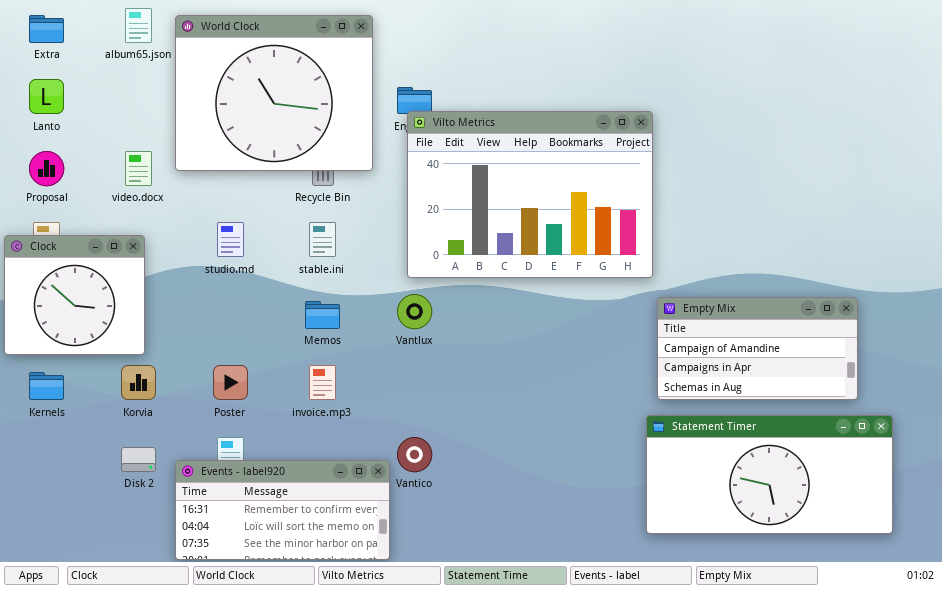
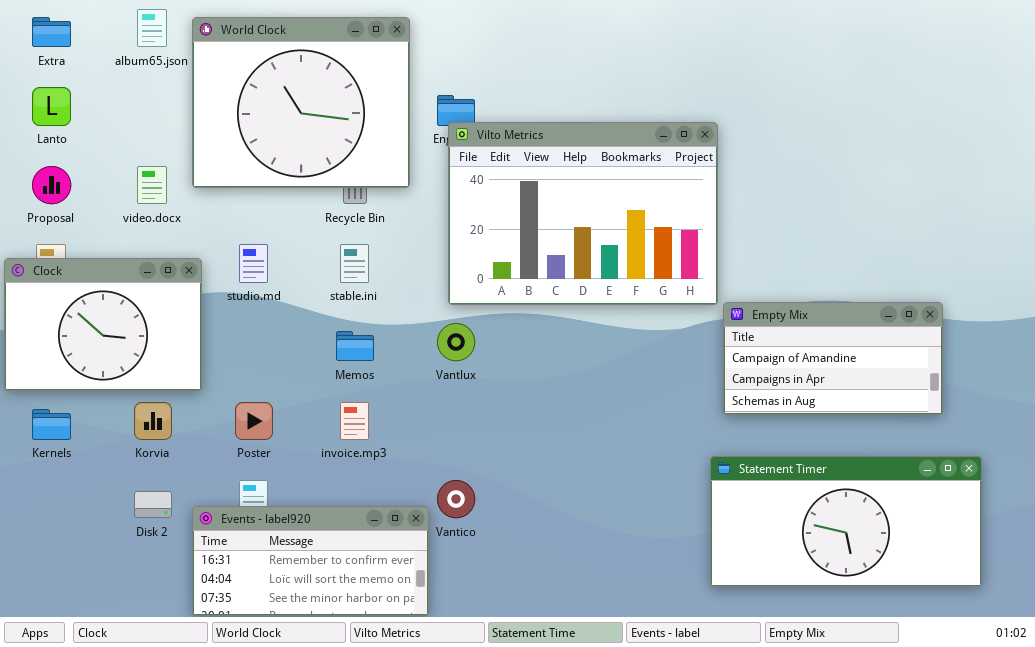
Clock: [4,235,145,355] -> [4,258,202,391], resized
Empty Mix: [657,297,858,400] -> [723,302,943,415], moved

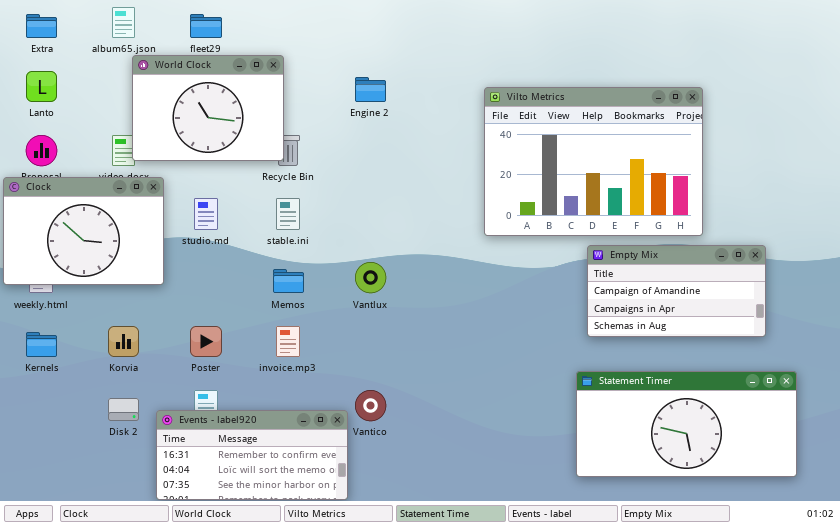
World Clock: [192,17,410,188] -> [132,55,284,161], moved, resized
Vilto Metrics: [448,122,718,305] -> [484,87,703,236], moved
Clock: [4,258,202,391] -> [3,177,164,285], moved

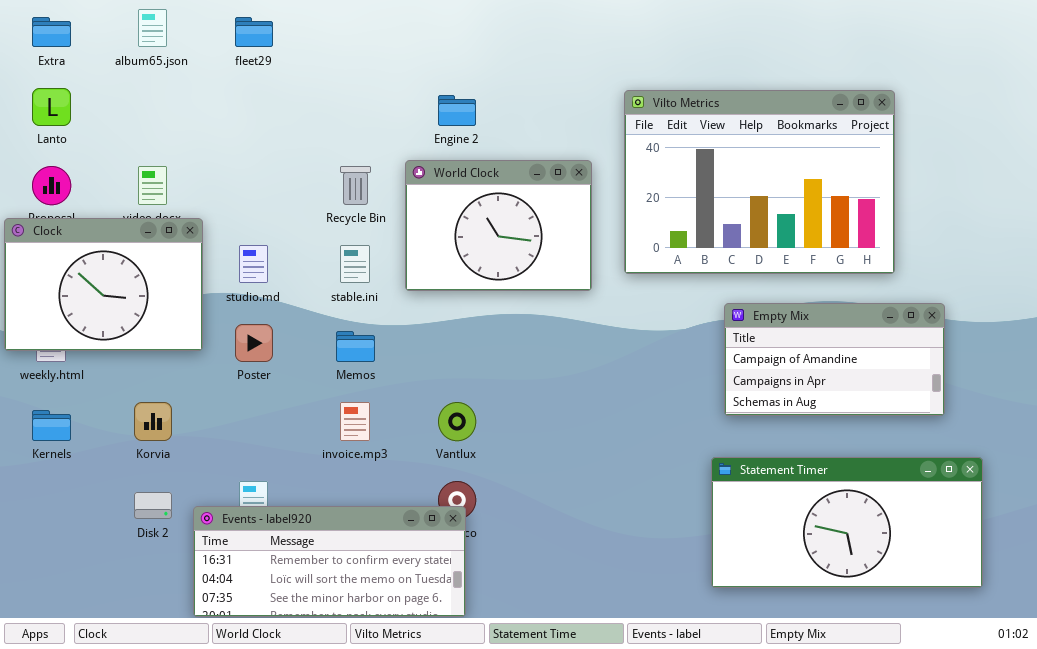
World Clock: [132,55,284,161] -> [405,160,592,291], moved
Vilto Metrics: [484,87,703,236] -> [624,90,895,274], moved
Vantlux: [355,262,386,293] -> [438,402,476,441], moved
Poster: [190,326,222,357] -> [235,324,273,362], moved
Events - label920: [156,410,348,500] -> [193,506,466,617], resized

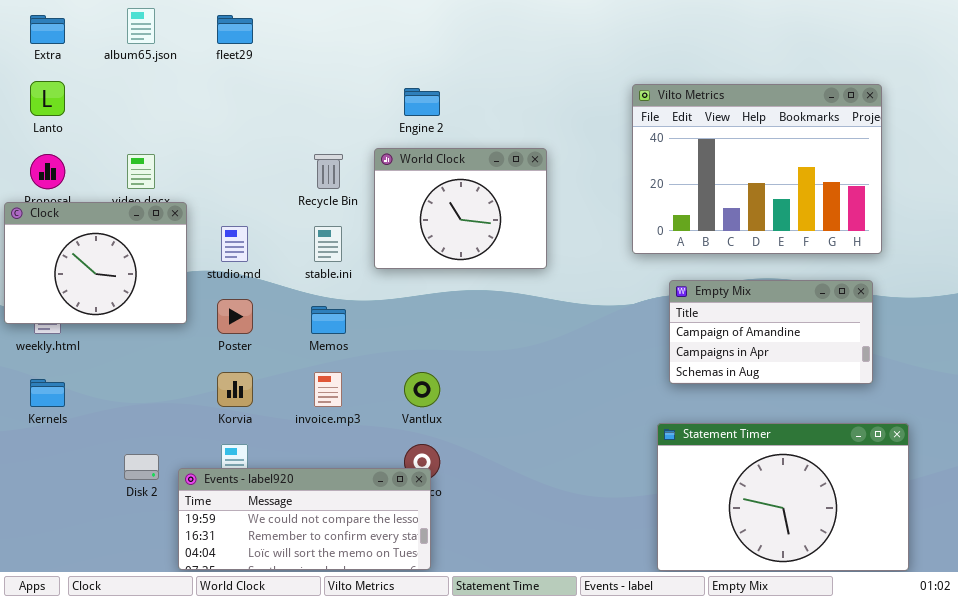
Vilto Metrics: [624,90,895,274] -> [632,84,882,254], moved
Korvia: [134,402,172,441] -> [217,372,253,407], moved
Statement Timer: [711,457,983,588] -> [657,423,909,571], resized
Events - label920: [193,506,466,617] -> [178,468,431,570], scrolled up 1 row

